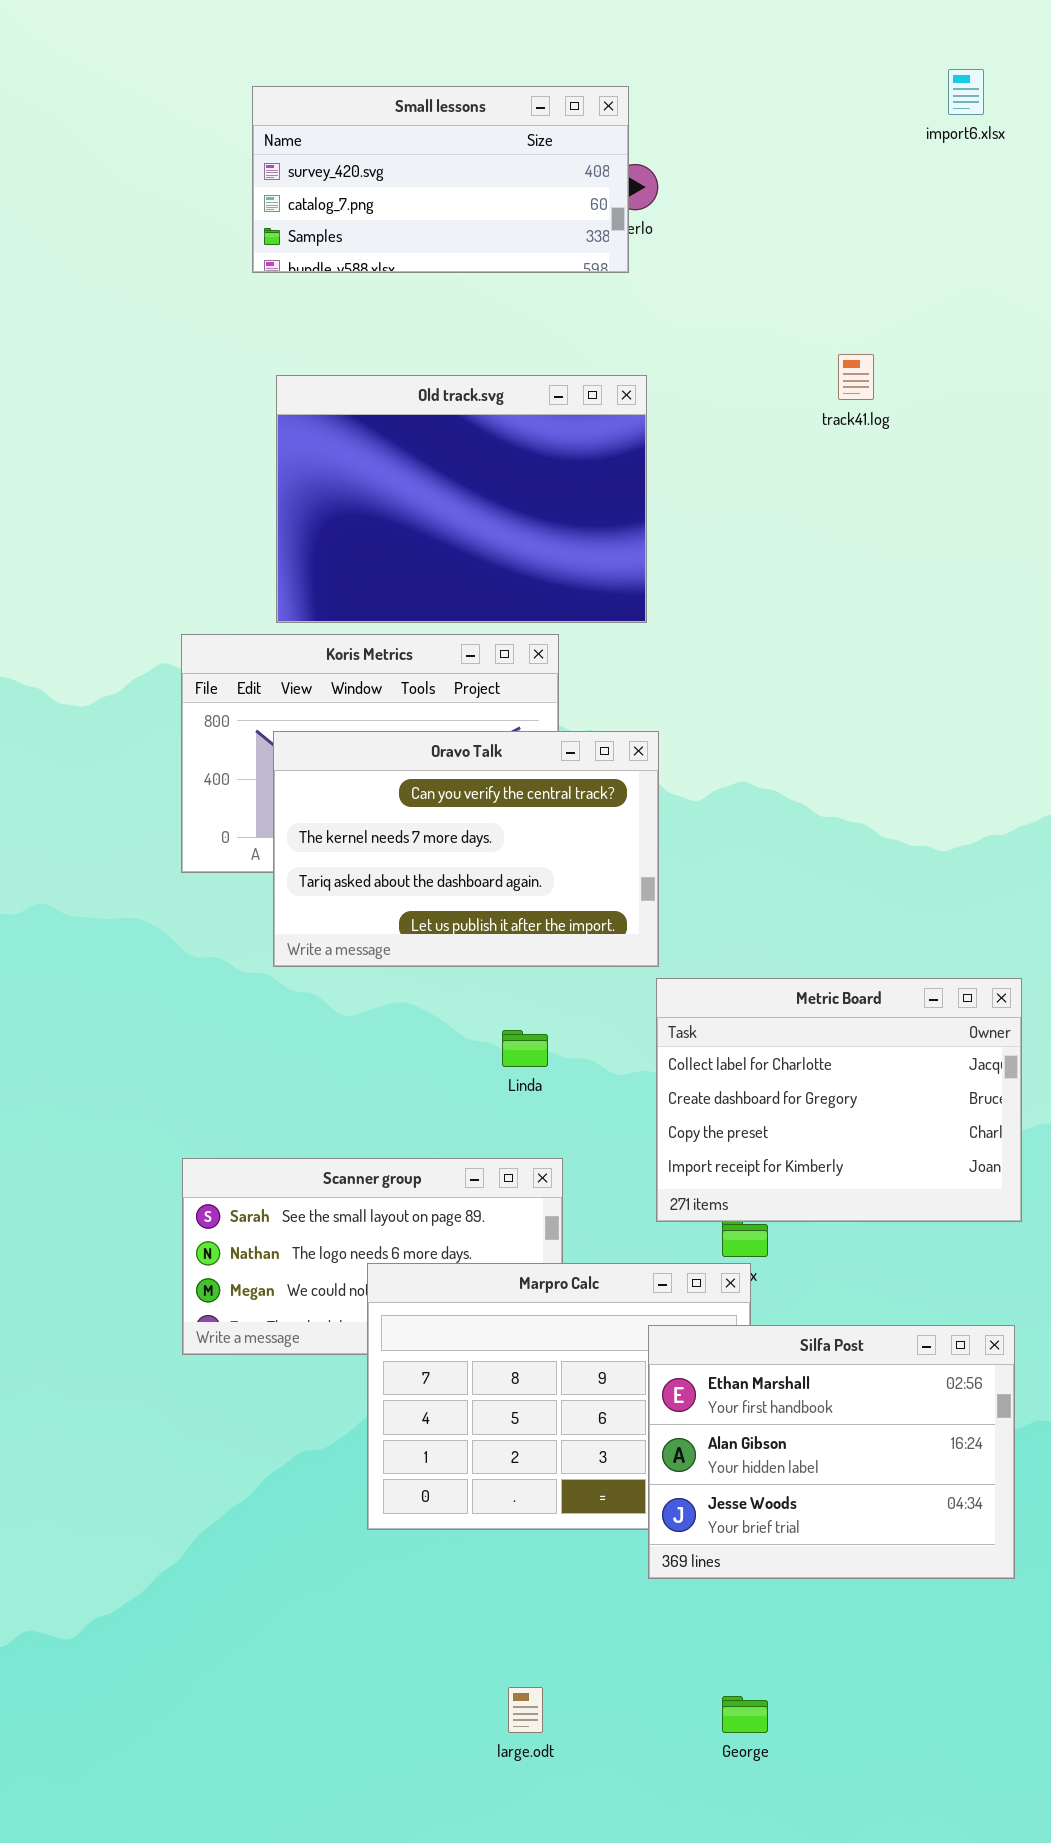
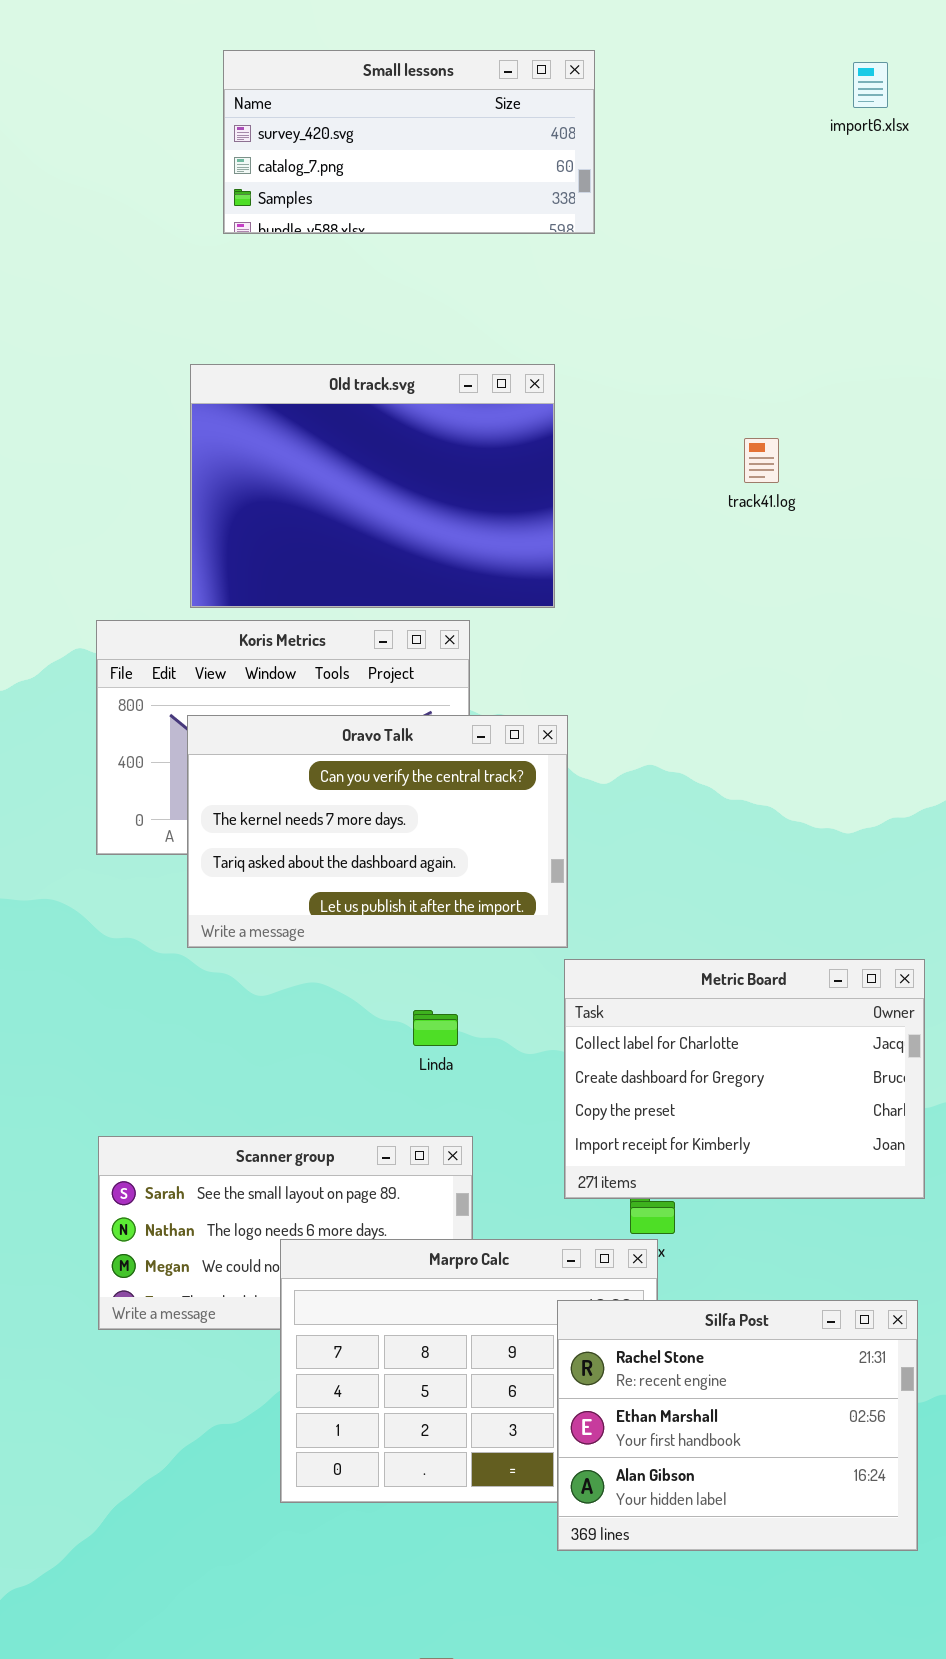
Small lessons: [252,86,629,273] -> [223,50,595,234], moved
track41.log: [838,354,874,400] -> [744,438,779,483], moved
Silfa Post: [648,1325,1015,1579] -> [557,1300,918,1551], scrolled up 1 row

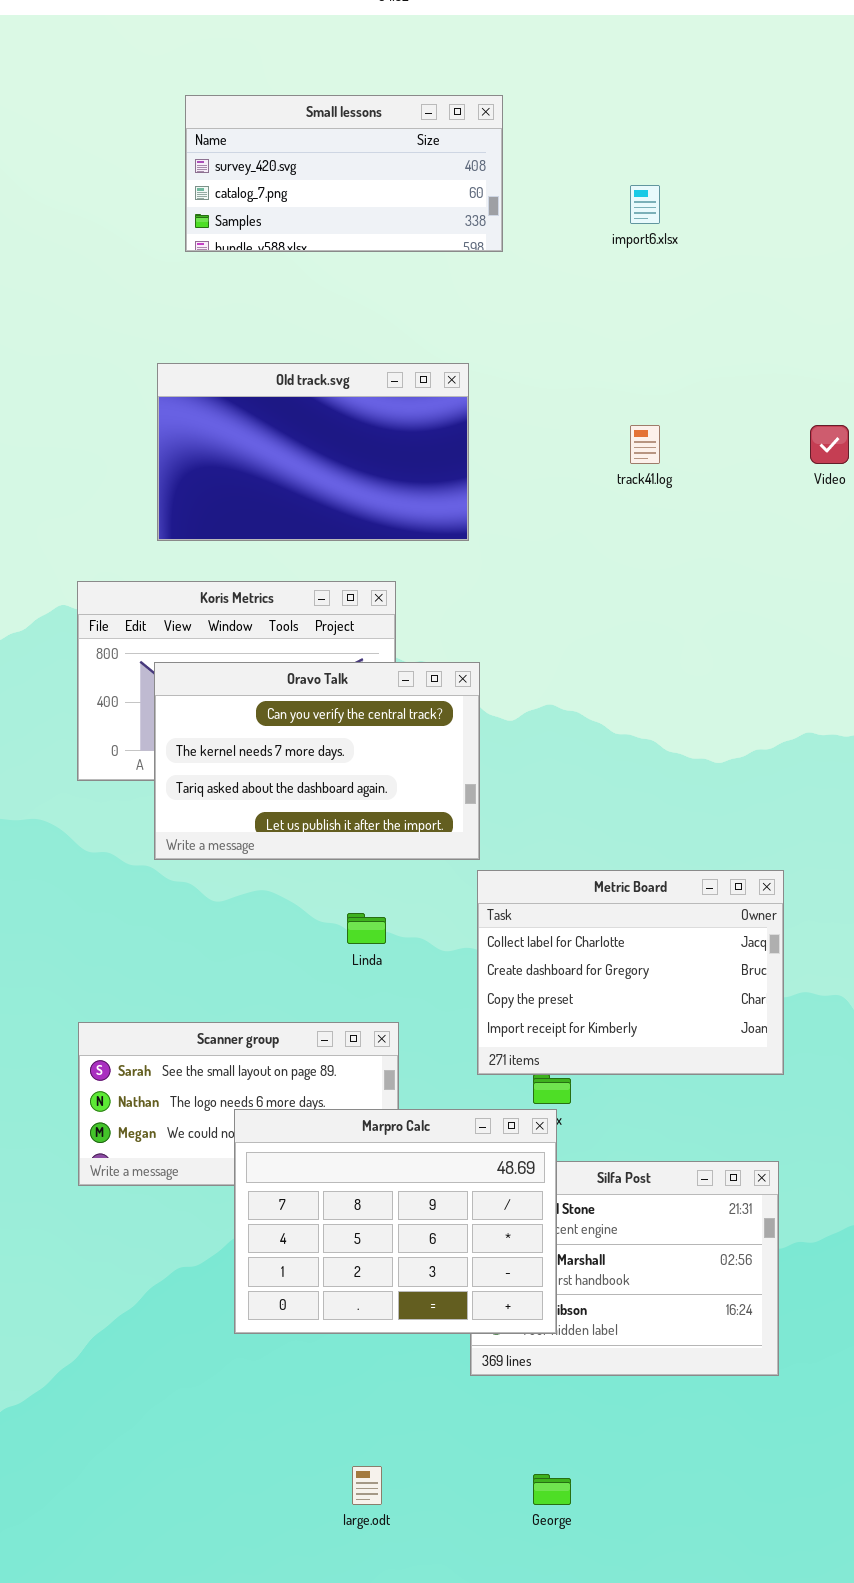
import6.xlsx: [853,62,888,108] -> [630,185,660,224], moved
Old track.svg: [190,364,555,608] -> [157,363,469,541], resized
Marpro Calc: [280,1239,658,1503] -> [234,1109,557,1334], raised

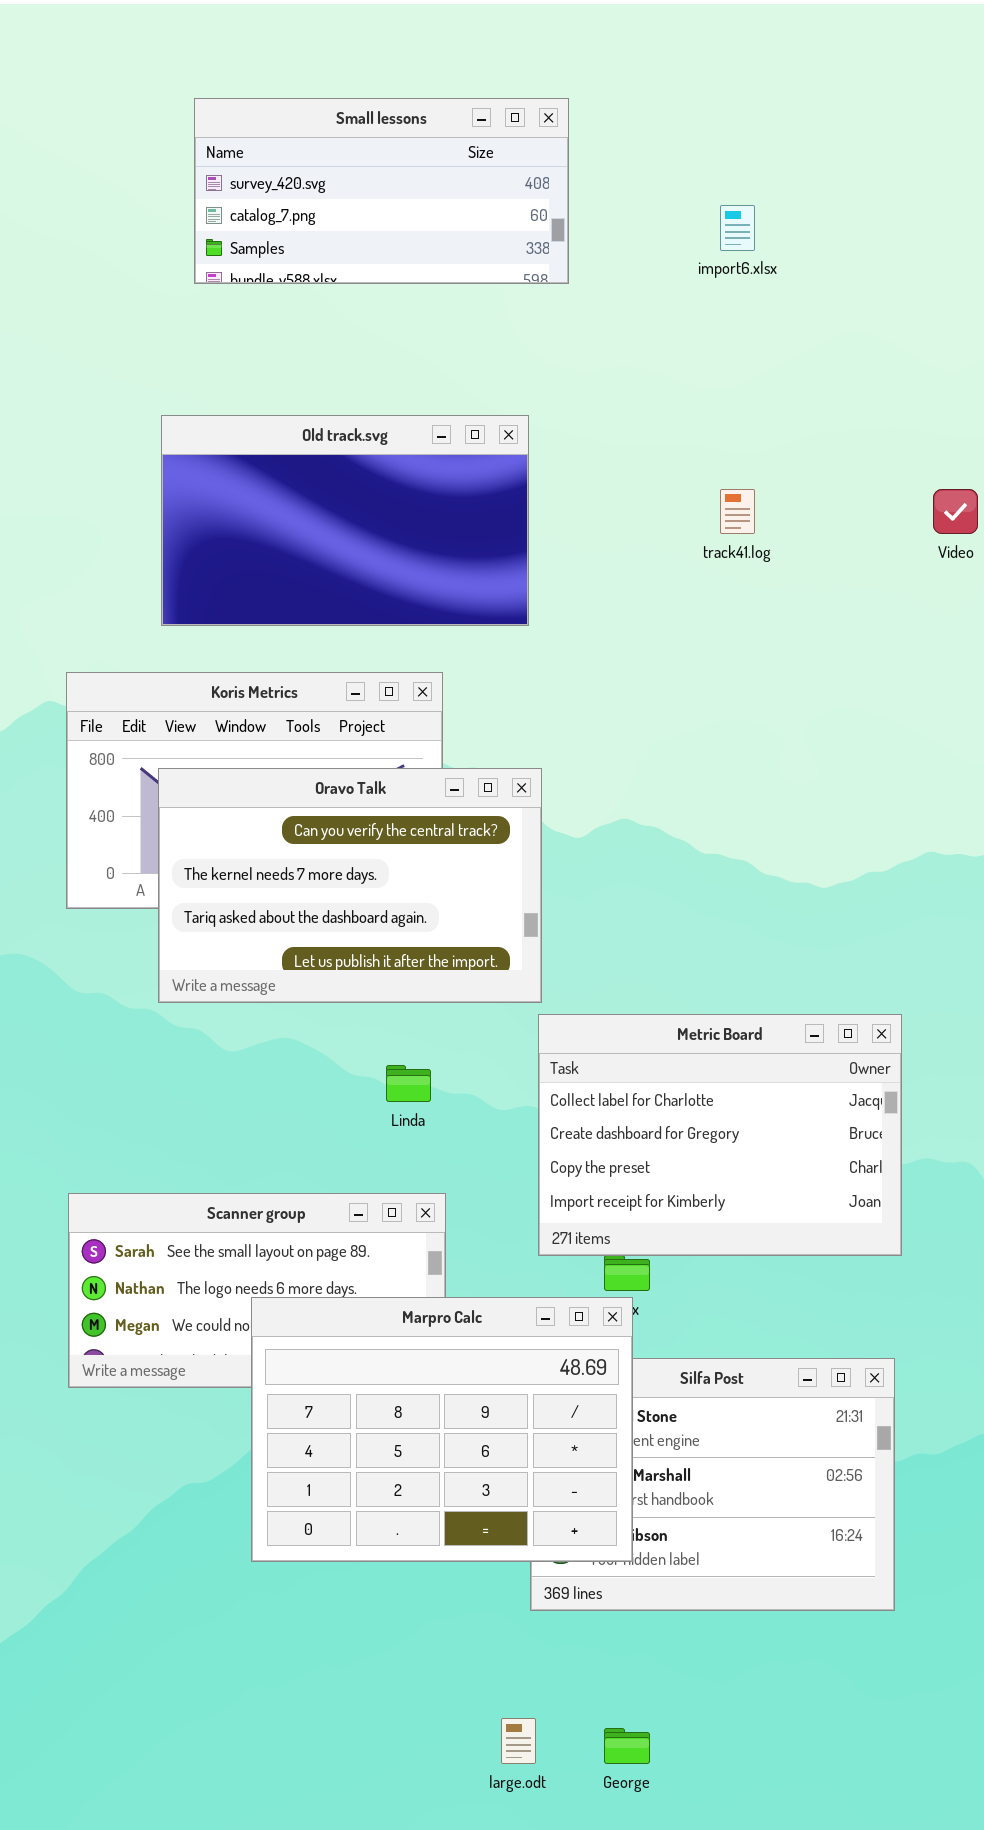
large.odt: [352,1466,382,1505] -> [501,1718,536,1764], moved

